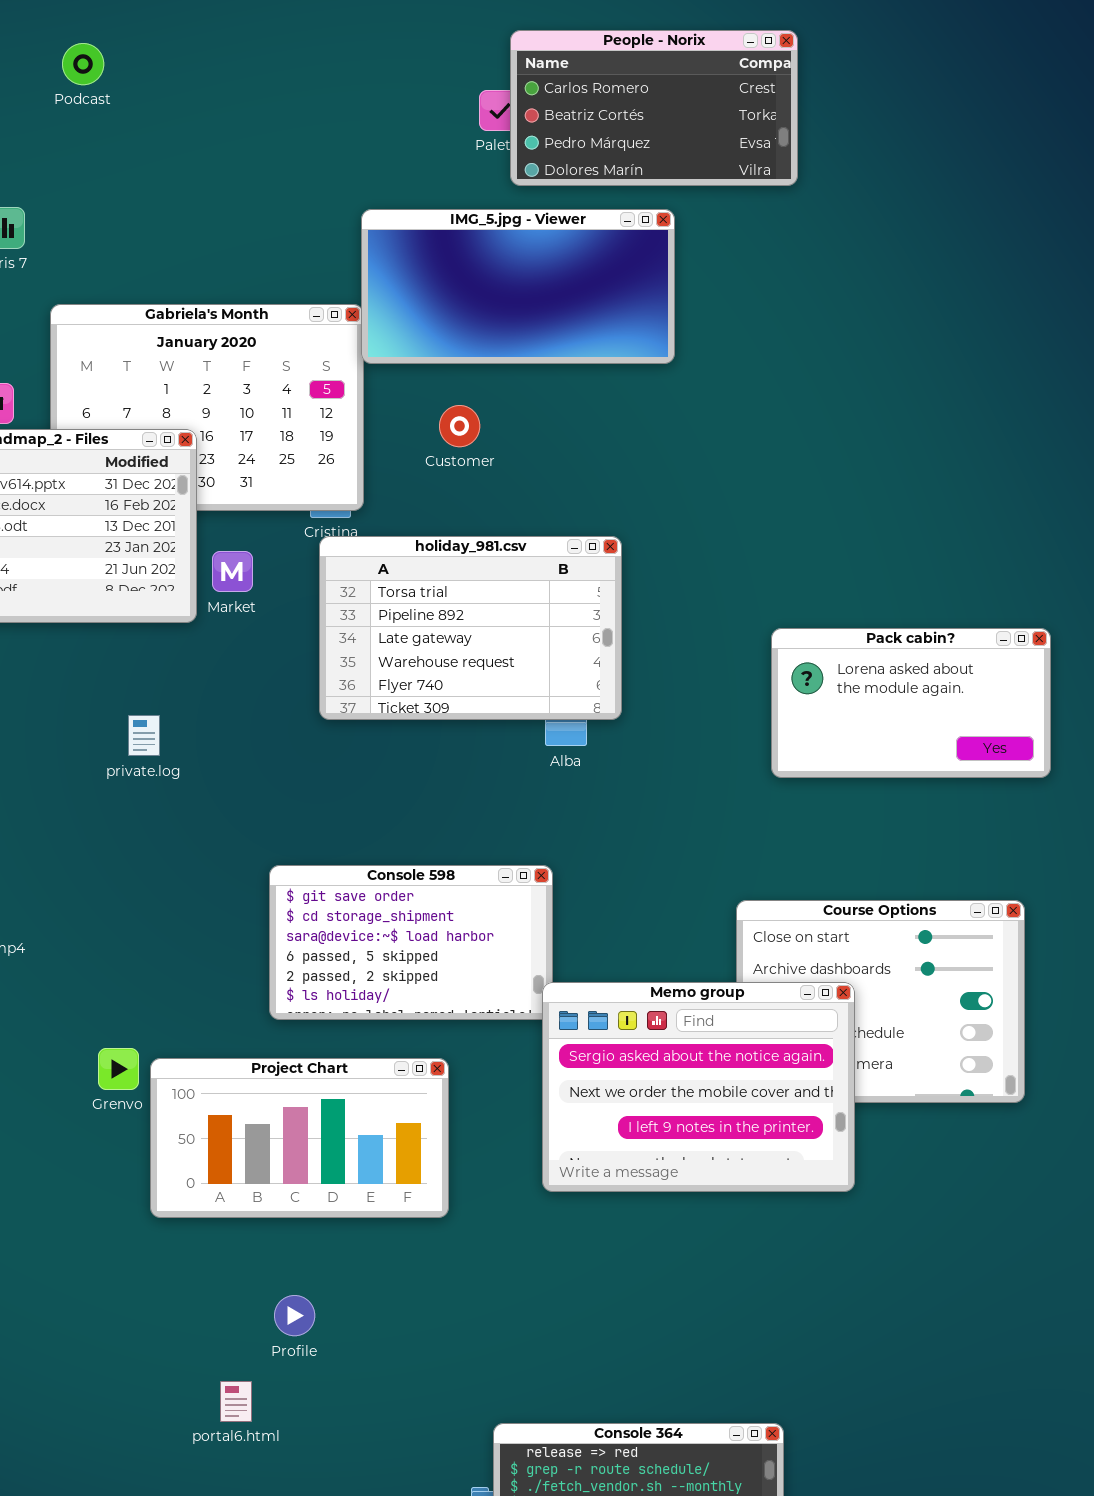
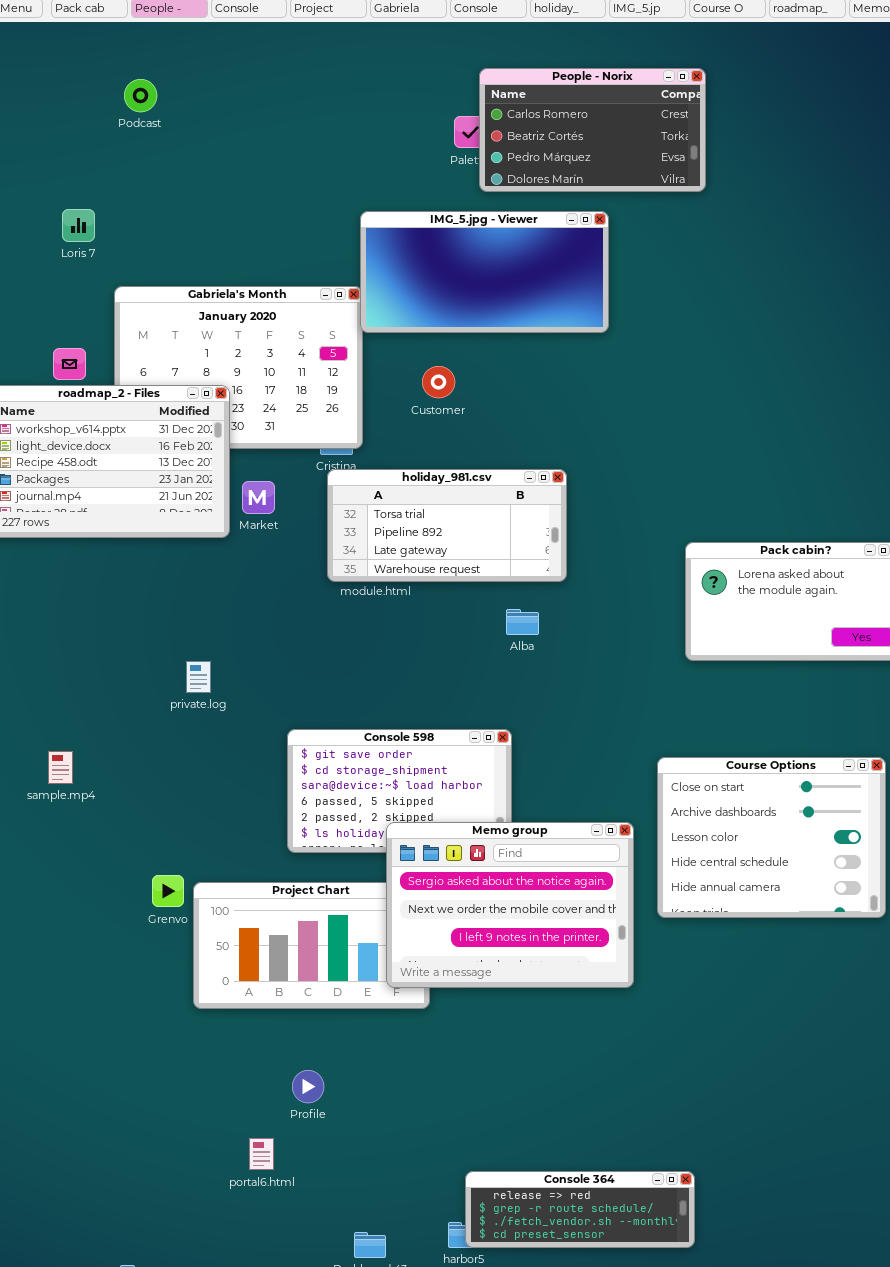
holiday_981.csv: [319,536,622,720] -> [327,469,567,582], resized
private.log: [128,715,160,756] -> [186,661,211,693], moved
Memo group: [542,982,855,1192] -> [386,822,634,988], moved

